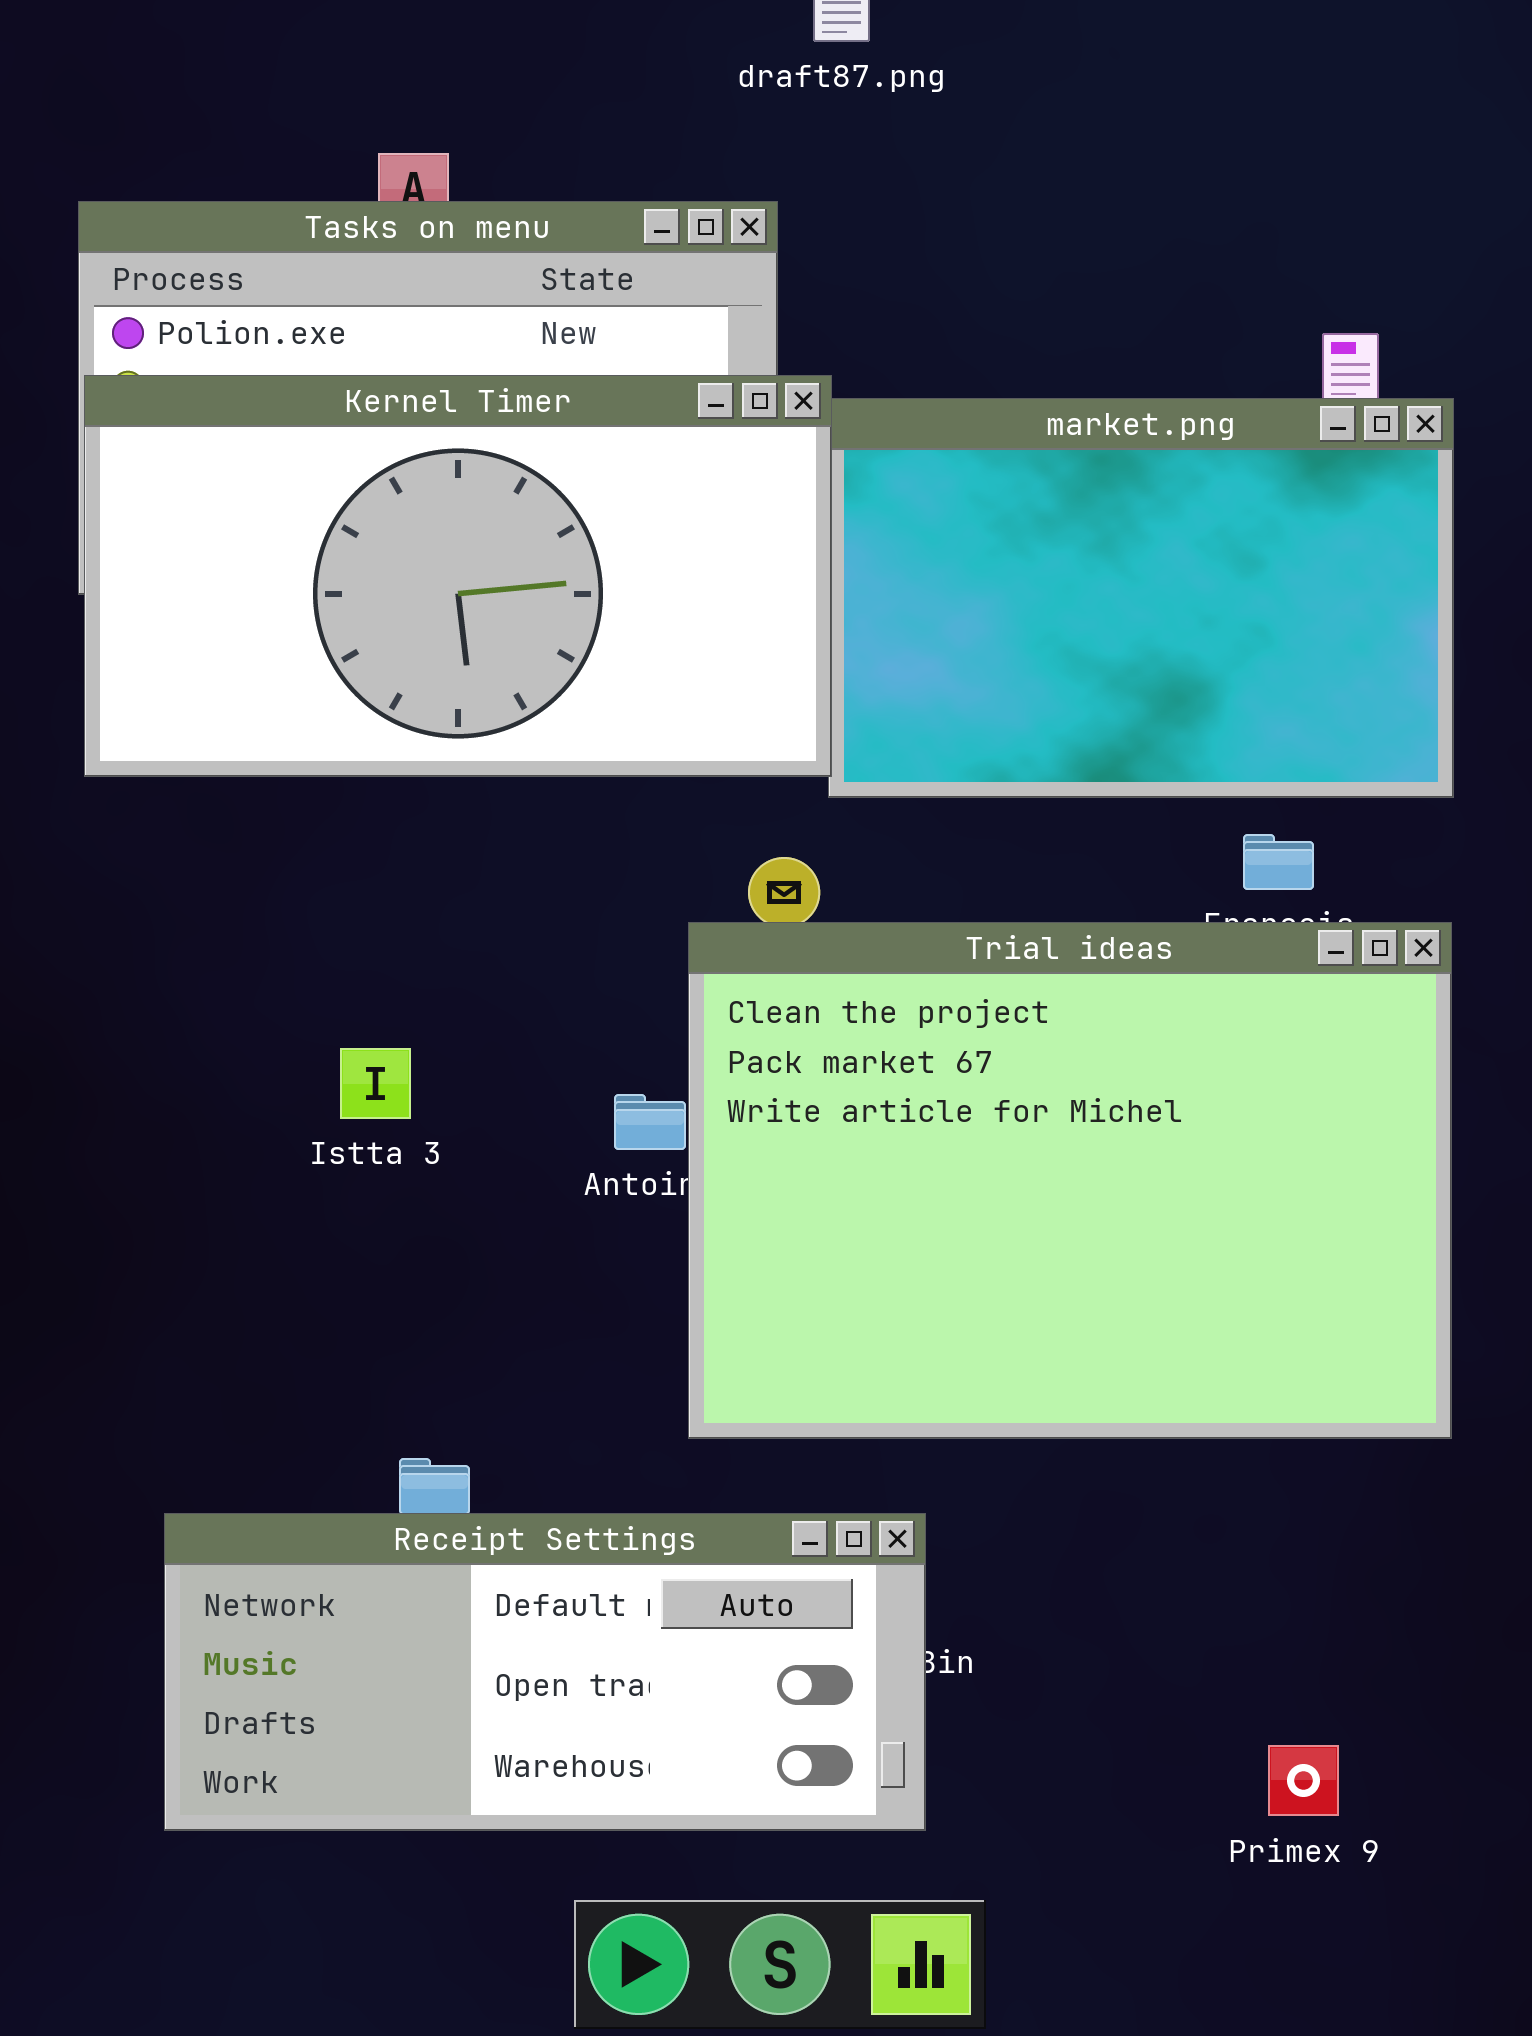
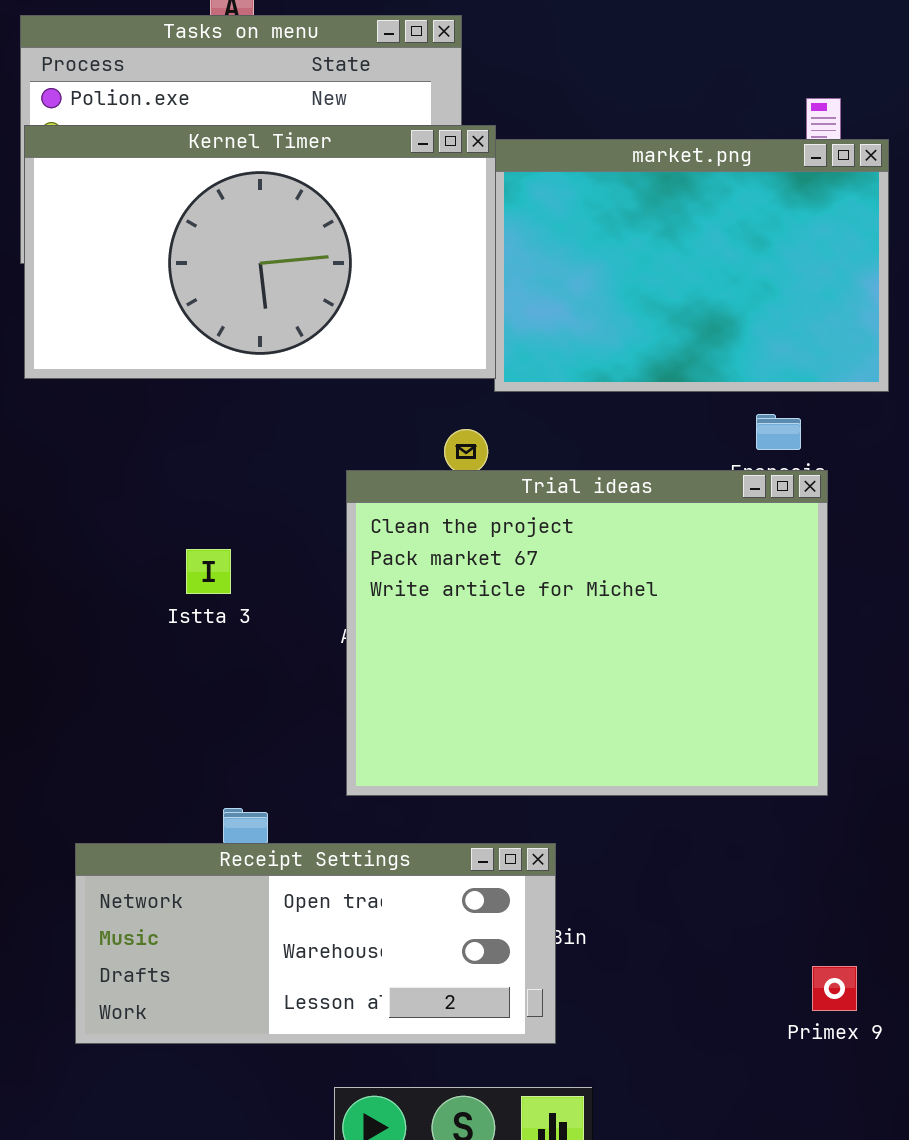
Trial ideas: [688,922,1452,1439] -> [346,470,828,796], moved
Receipt Settings: [164,1513,926,1831] -> [75,843,556,1044], scrolled down 1 row
Primex 9: [1268,1745,1339,1816] -> [812,966,857,1011], moved

